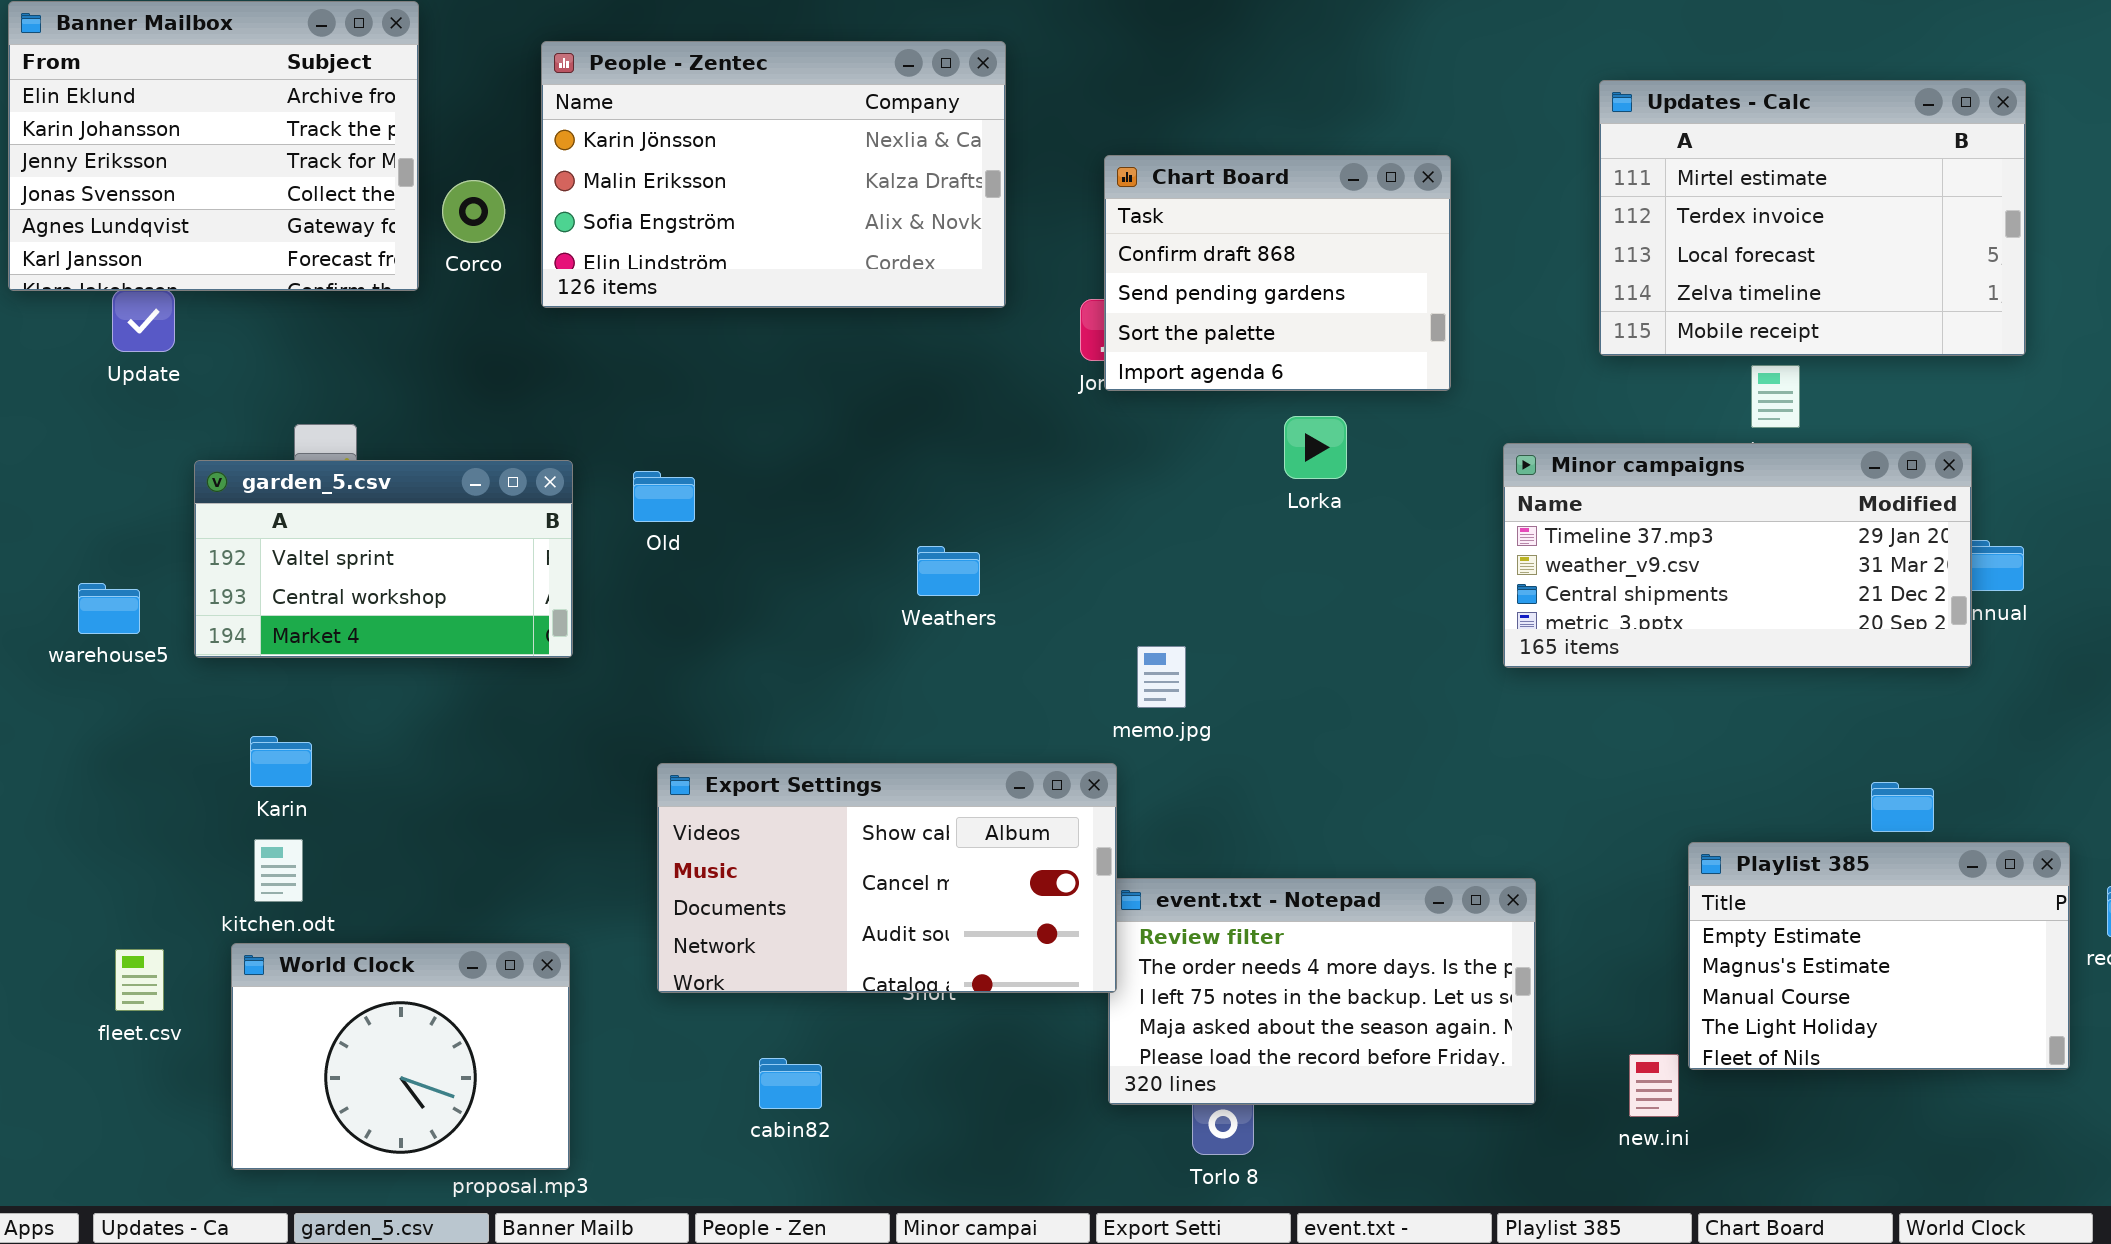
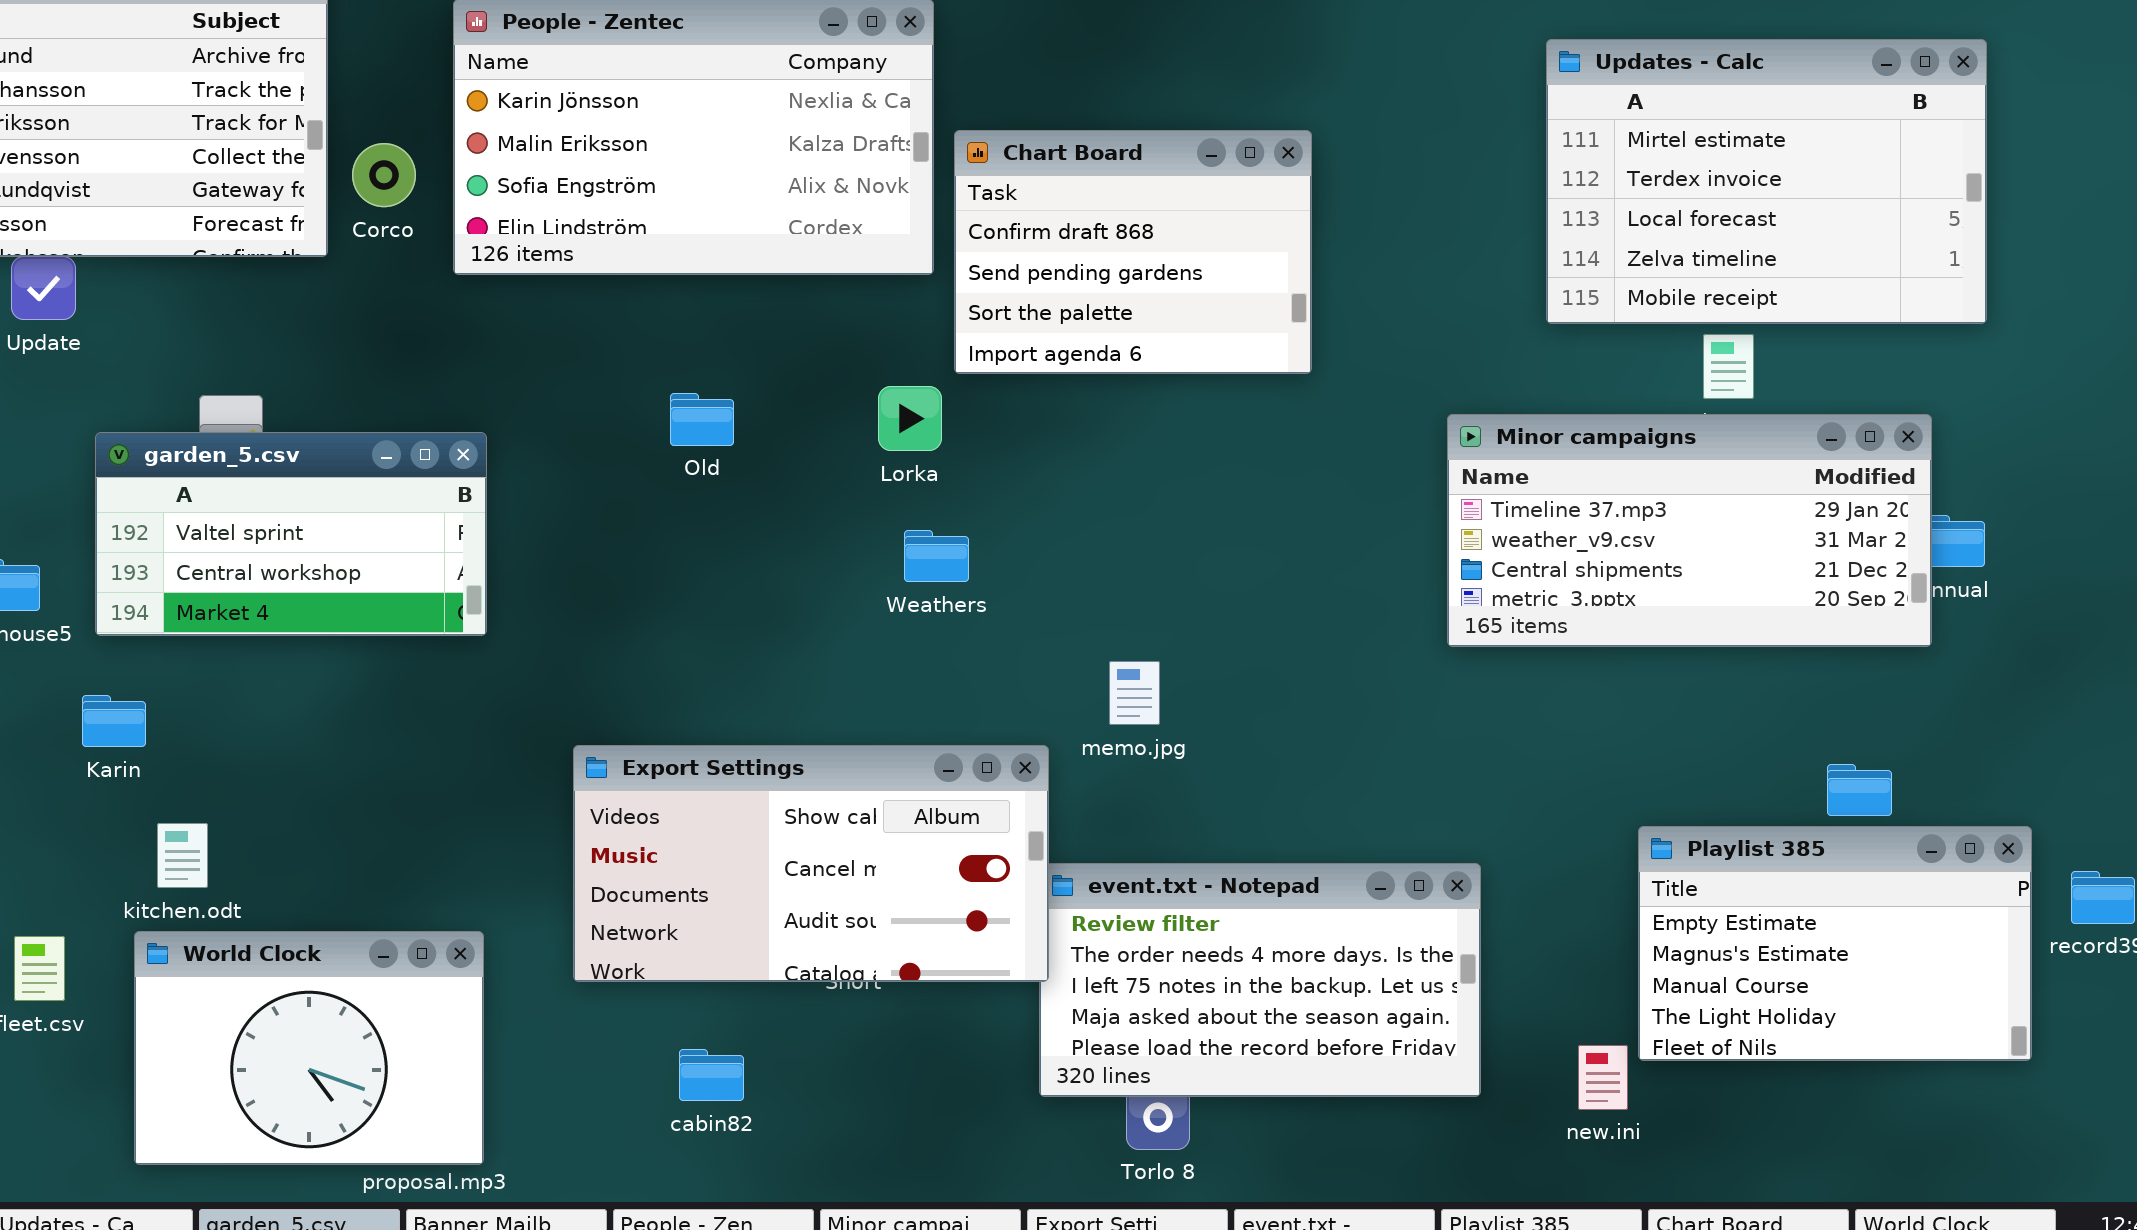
Chart Board: [1104,155,1451,391] -> [954,130,1312,374], moved
Lorka: [1284,416,1347,479] -> [878,386,942,451], moved
Old: [633,471,695,522] -> [670,393,734,446], moved
Weathers: [917,546,980,596] -> [904,530,969,582], moved
memo.jpg: [1137,646,1186,708] -> [1109,661,1160,725], moved
Karin: [250,736,312,787] -> [82,695,146,747], moved

